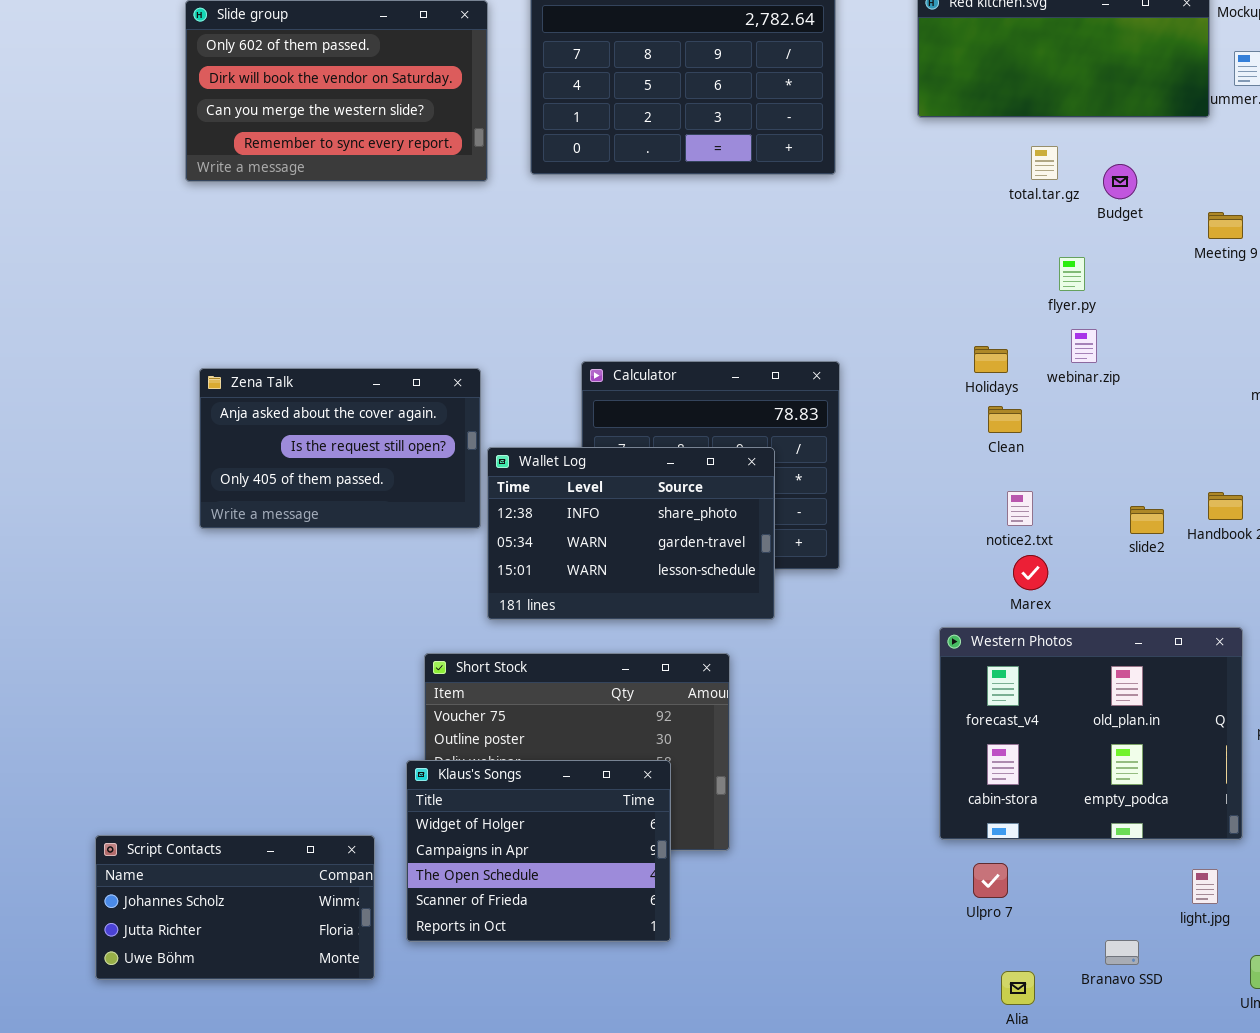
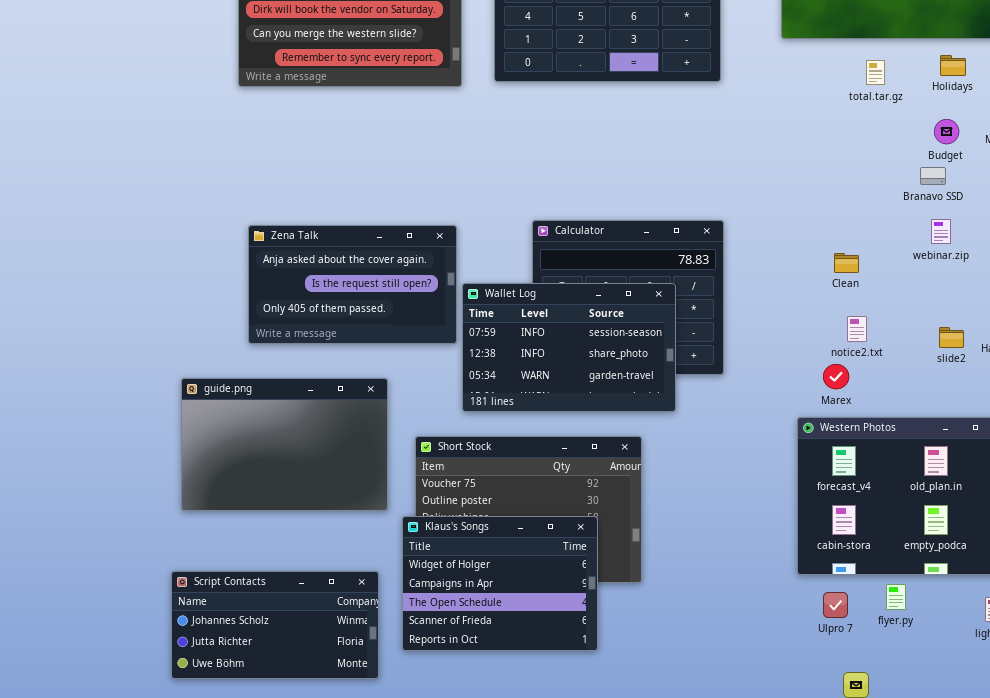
Budget: [1103,164,1137,199] -> [934,119,959,144], moved
flyer.py: [1059,257,1085,291] -> [886,584,906,610], moved
webinar.zip: [1071,329,1097,363] -> [931,219,951,244], moved
Holidays: [974,346,1008,373] -> [940,55,966,76], moved
Wallet Log: [487,447,775,620] -> [462,283,676,412], scrolled up 1 row
Marex: [1013,555,1048,590] -> [823,364,849,389], moved
guide.png: none -> [181,378,388,511], opened
Branavo SSD: [1105,940,1139,965] -> [920,167,946,185], moved

